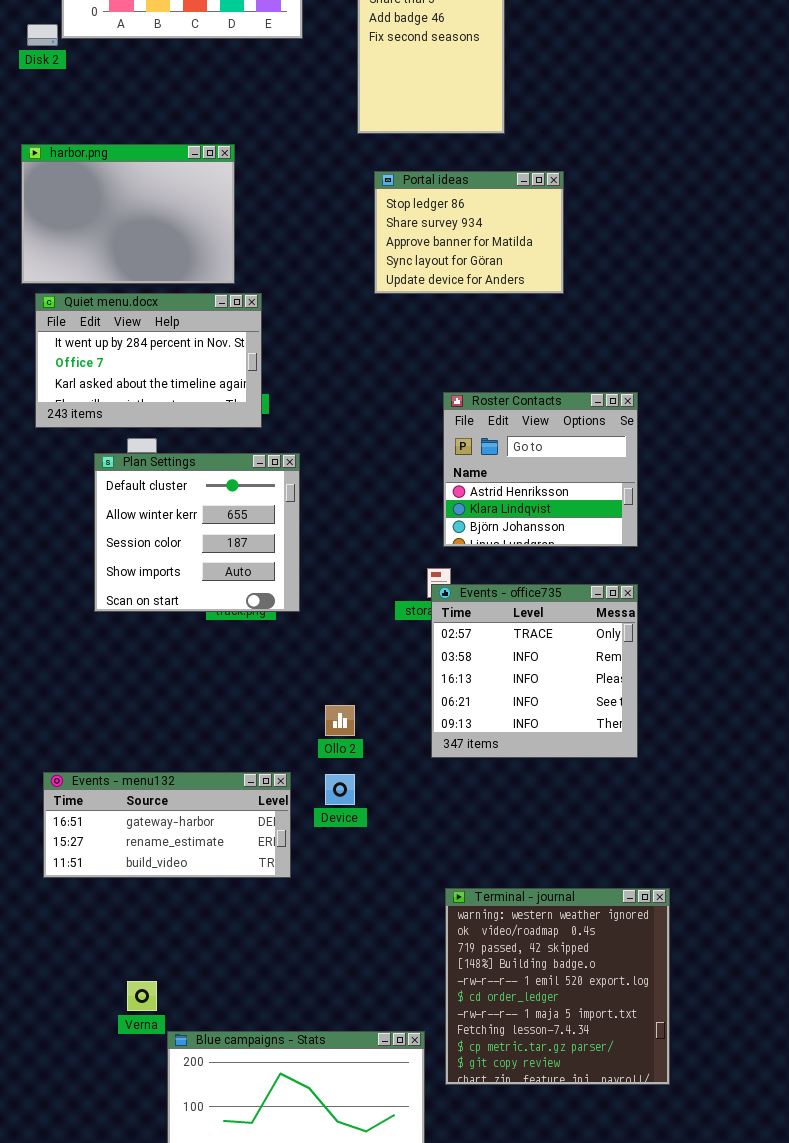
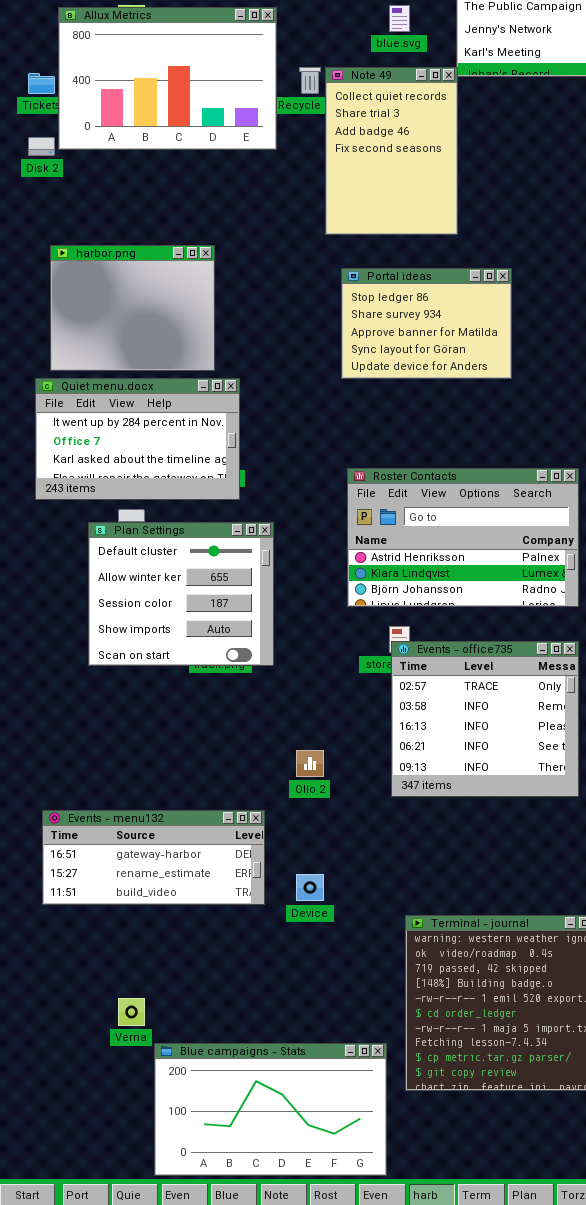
harbor.png: [21,144,235,284] -> [50,245,215,371], resized
Roster Contacts: [443,392,638,547] -> [347,468,579,607], resized
Device: [325,774,355,805] -> [296,874,324,901], moved

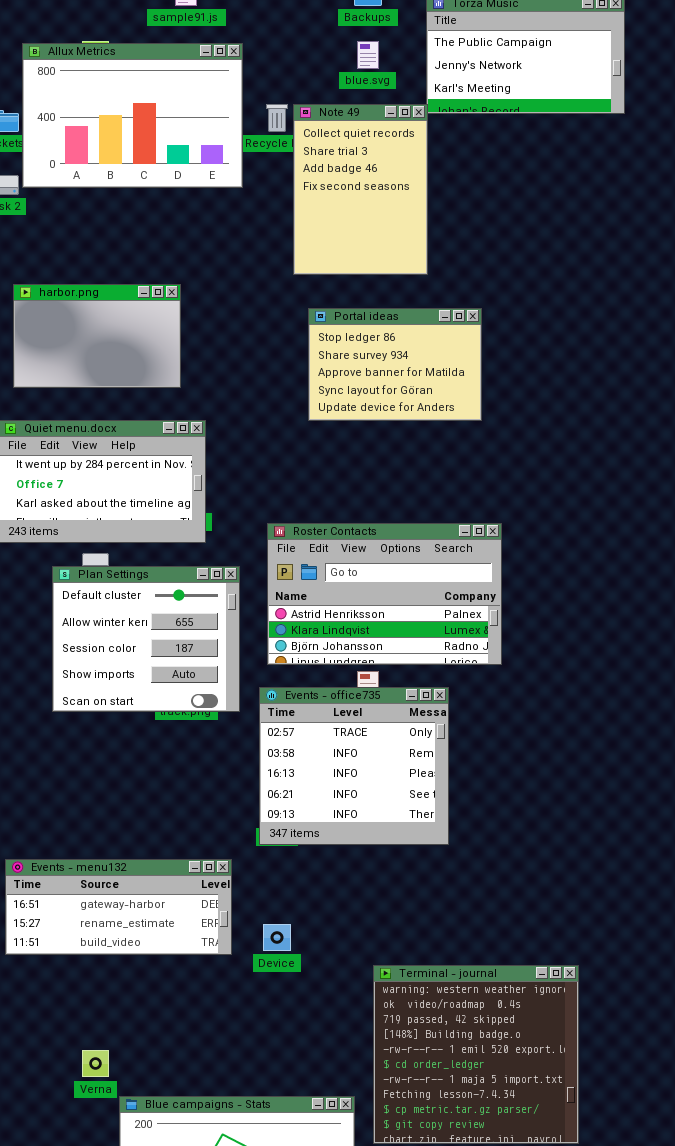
harbor.png: [50,245,215,371] -> [13,284,181,388], resized
Roster Contacts: [347,468,579,607] -> [267,523,502,665], moved
Events - office735: [391,641,579,797] -> [259,687,449,845], moved

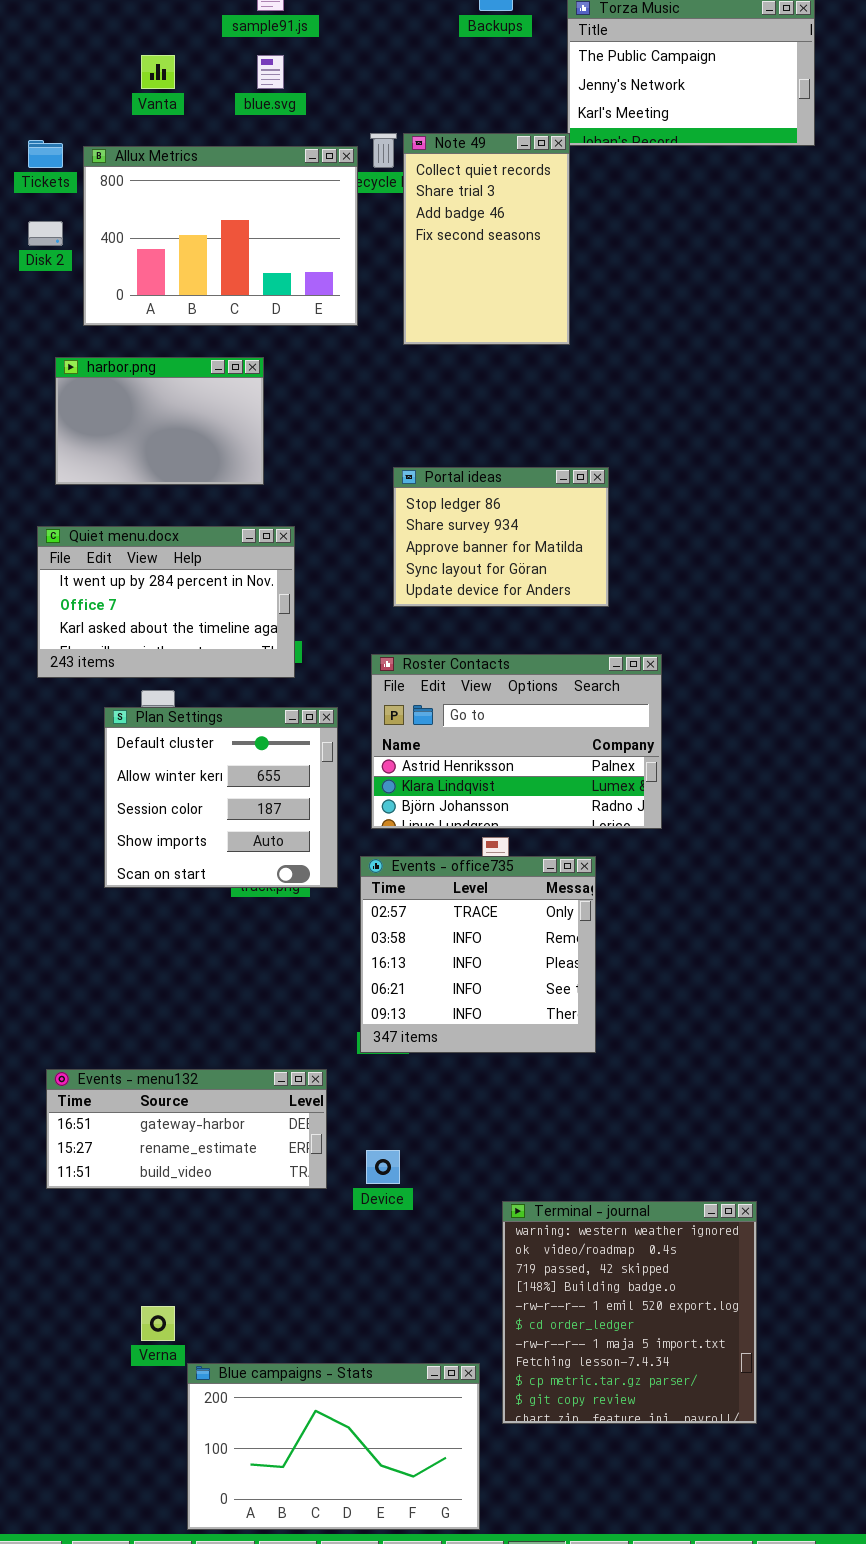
blue.svg: [357,41,379,69] -> [257,55,284,89], moved
Allux Metrics: [22,43,243,188] -> [83,146,358,326], moved
Portal ideas: [308,308,482,421] -> [393,467,609,607], moved

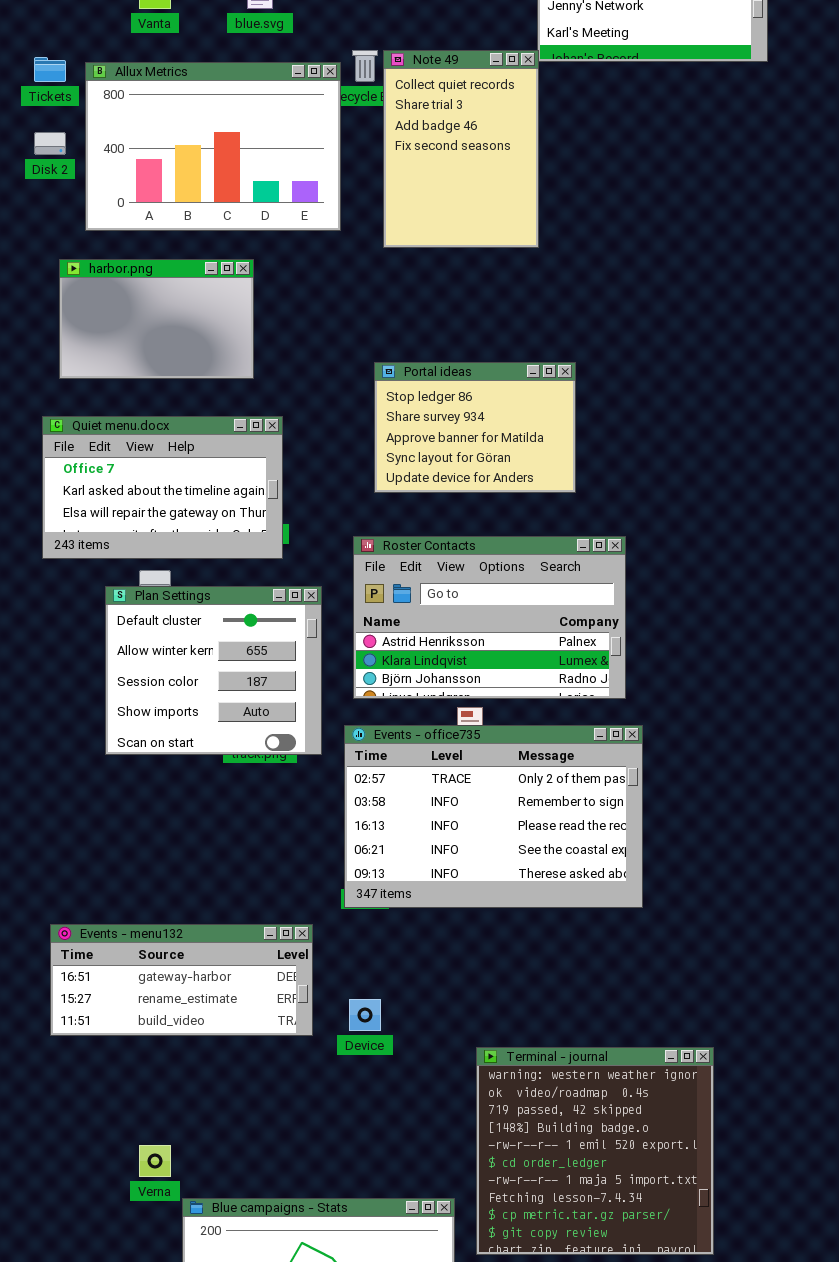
Quiet menu.docx: [37,526,295,678] -> [42,416,283,559], scrolled down 1 row
Events - office735: [360,856,596,1053] -> [344,725,643,908], resized

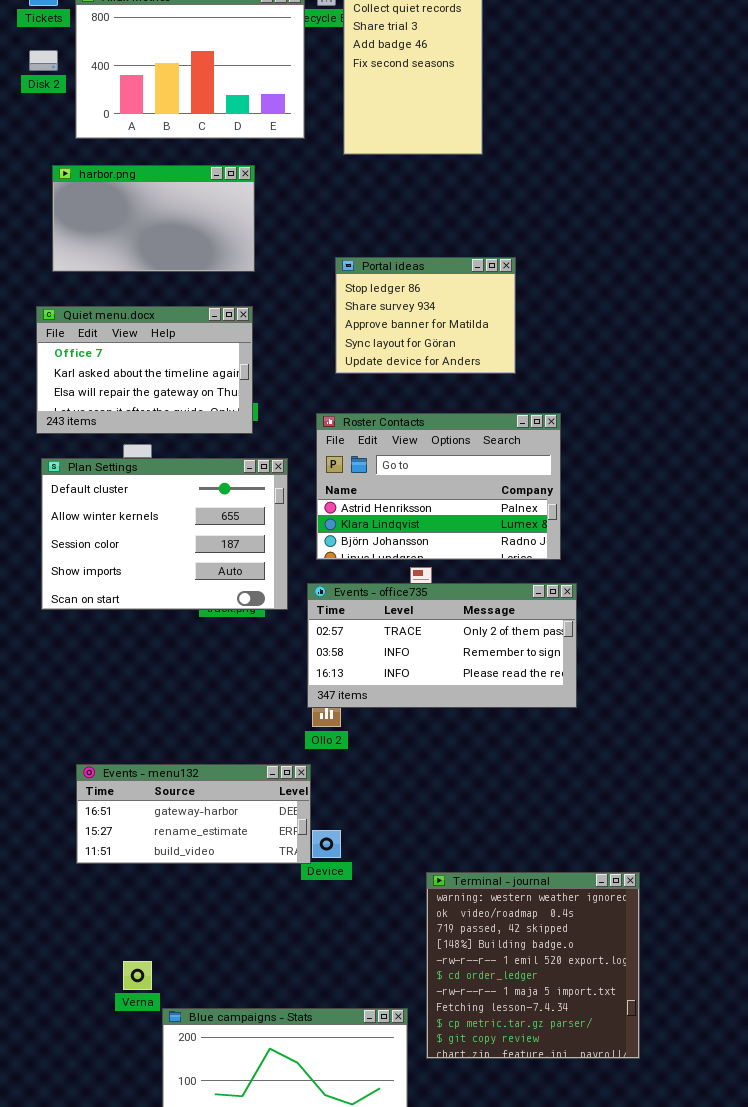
harbor.png: [59,259,254,379] -> [52,165,255,272], resized
Plan Settings: [105,586,322,755] -> [41,458,288,610], resized
Events - office735: [344,725,643,908] -> [307,583,577,708], resized
Events - menu132: [50,924,313,1036] -> [76,764,311,864], moved

